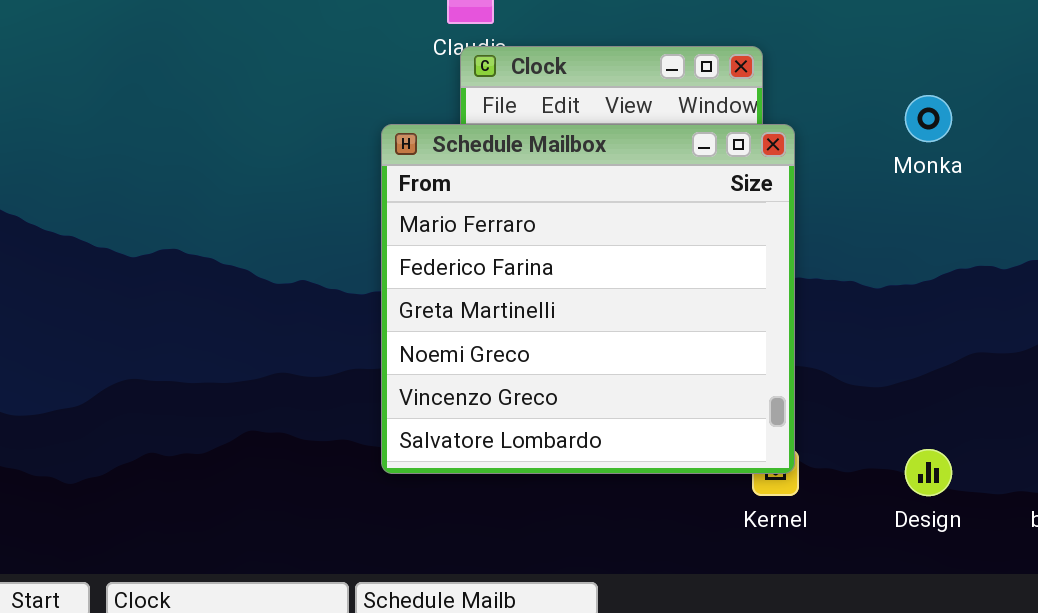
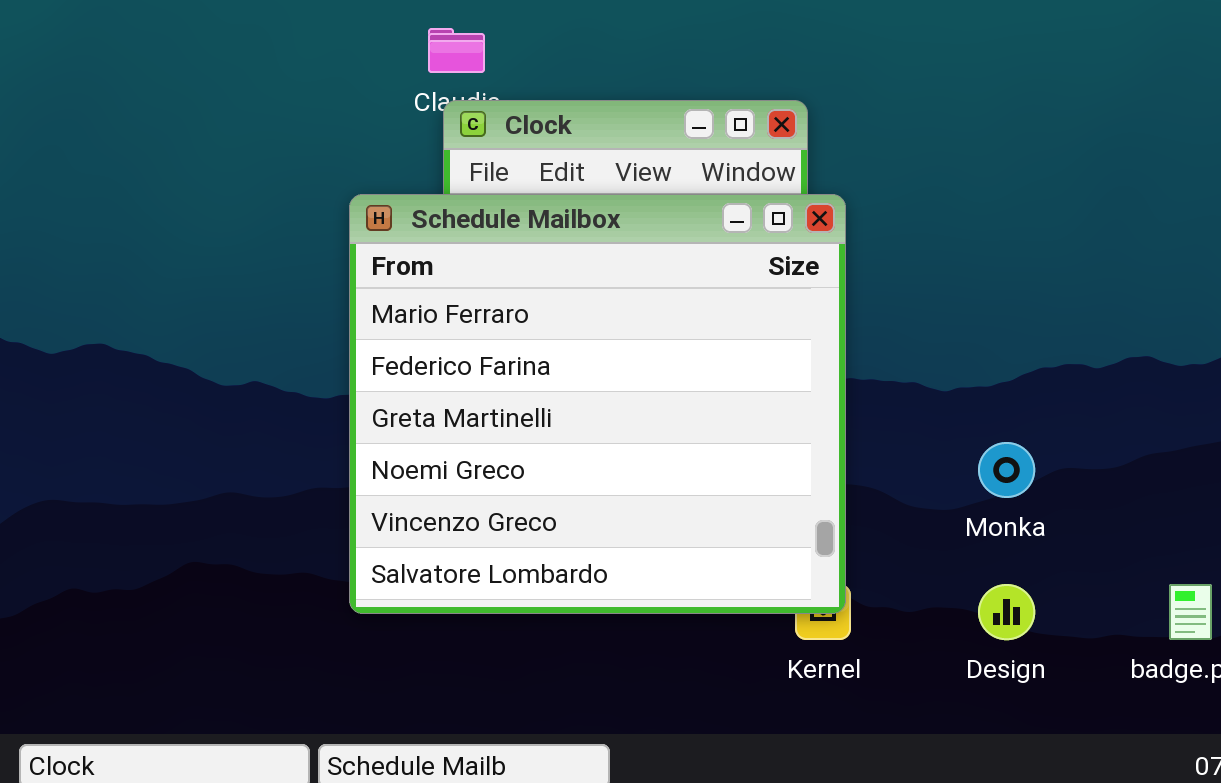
Monka: [905,95,952,142] -> [978,442,1035,498], moved

